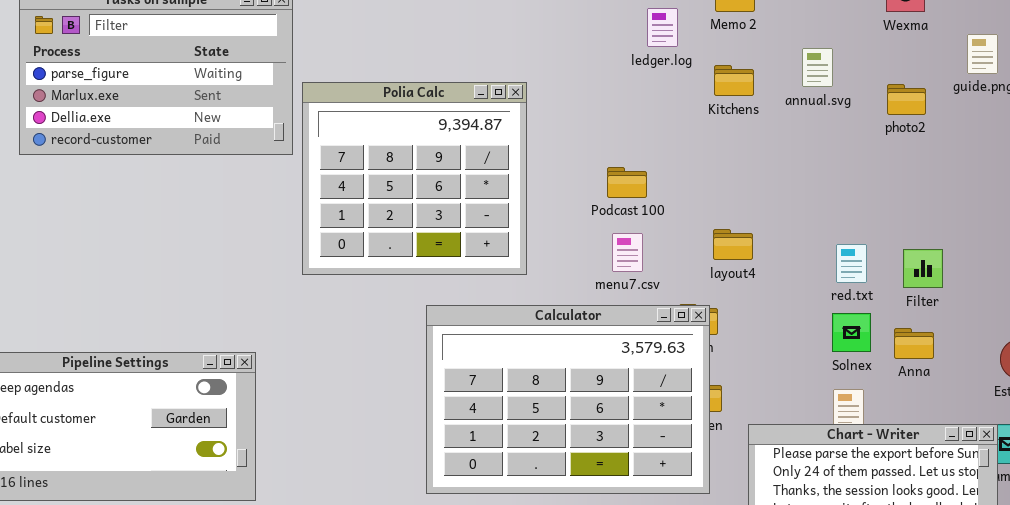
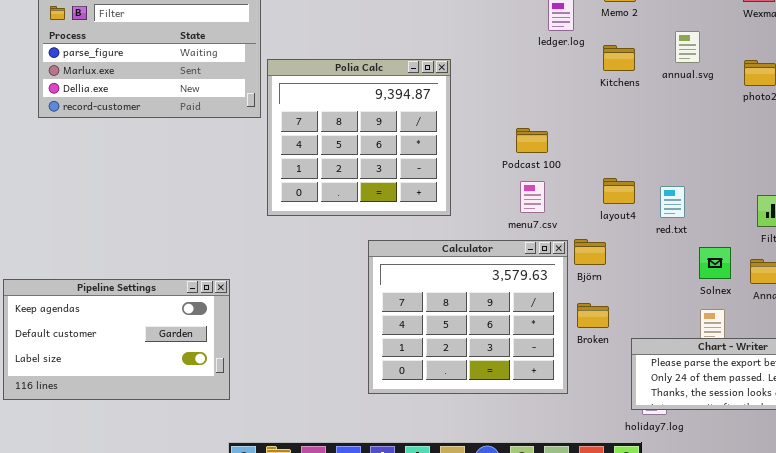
red.txt: [836,244,867,283] -> [660,186,685,218], moved
Calculator: [426,305,710,494] -> [368,240,568,394], resized

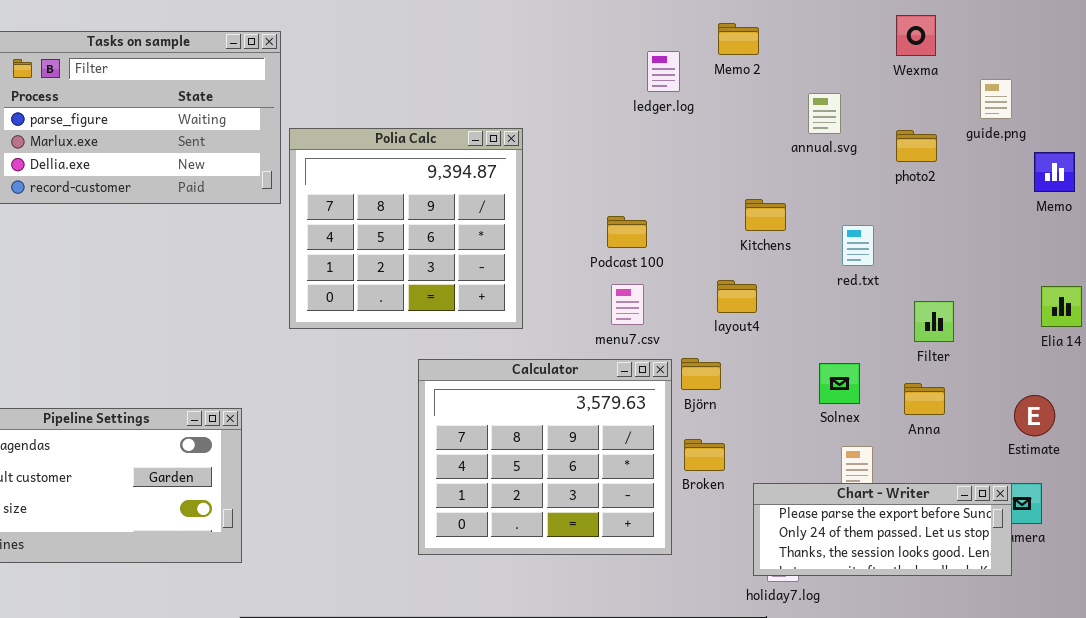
Kitchens: [603,45,635,71] -> [745,199,786,231], moved
red.txt: [660,186,685,218] -> [842,225,874,266], moved
Solnex: [699,247,731,279] -> [819,363,860,404], moved

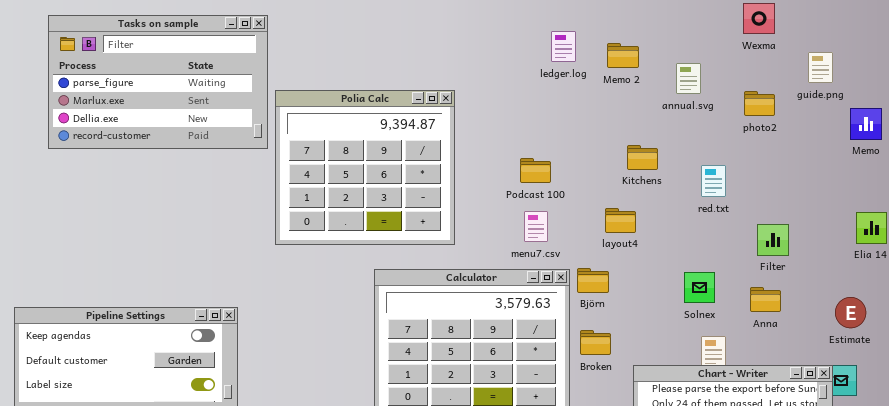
Memo 2: [718,23,759,55] -> [607,43,639,68], moved

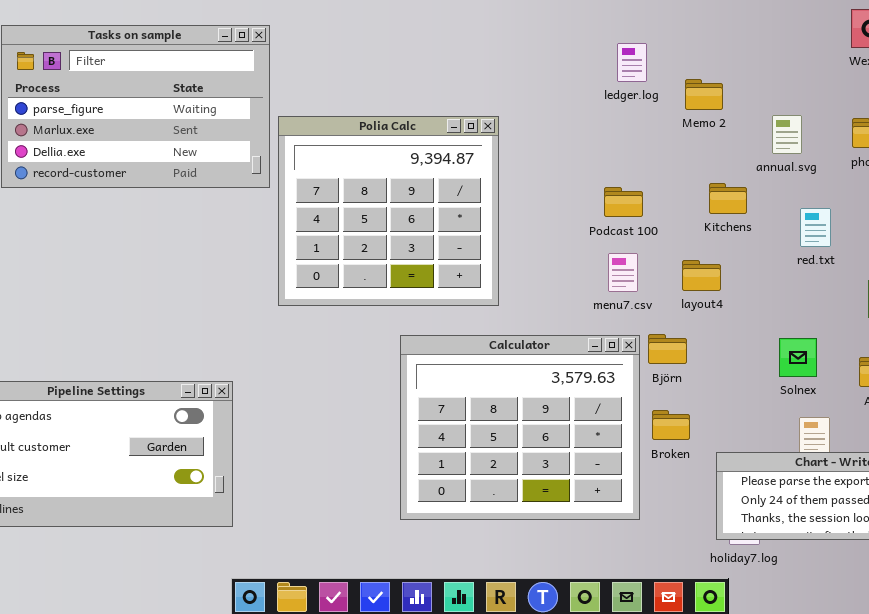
Memo 2: [607,43,639,68] -> [685,79,723,110], moved
annual.svg: [676,63,701,94] -> [772,115,802,154], moved
Podcast 100: [520,158,551,183] -> [604,187,643,217], moved
menu7.csv: [524,211,548,242] -> [608,253,638,292], moved

